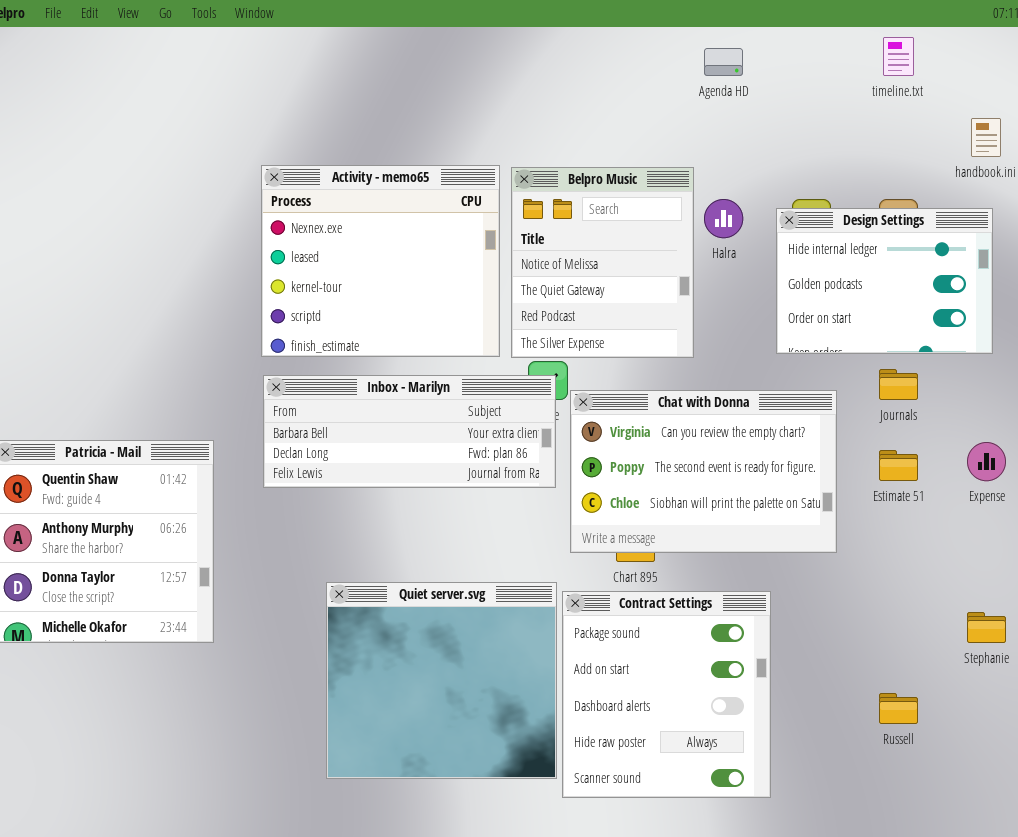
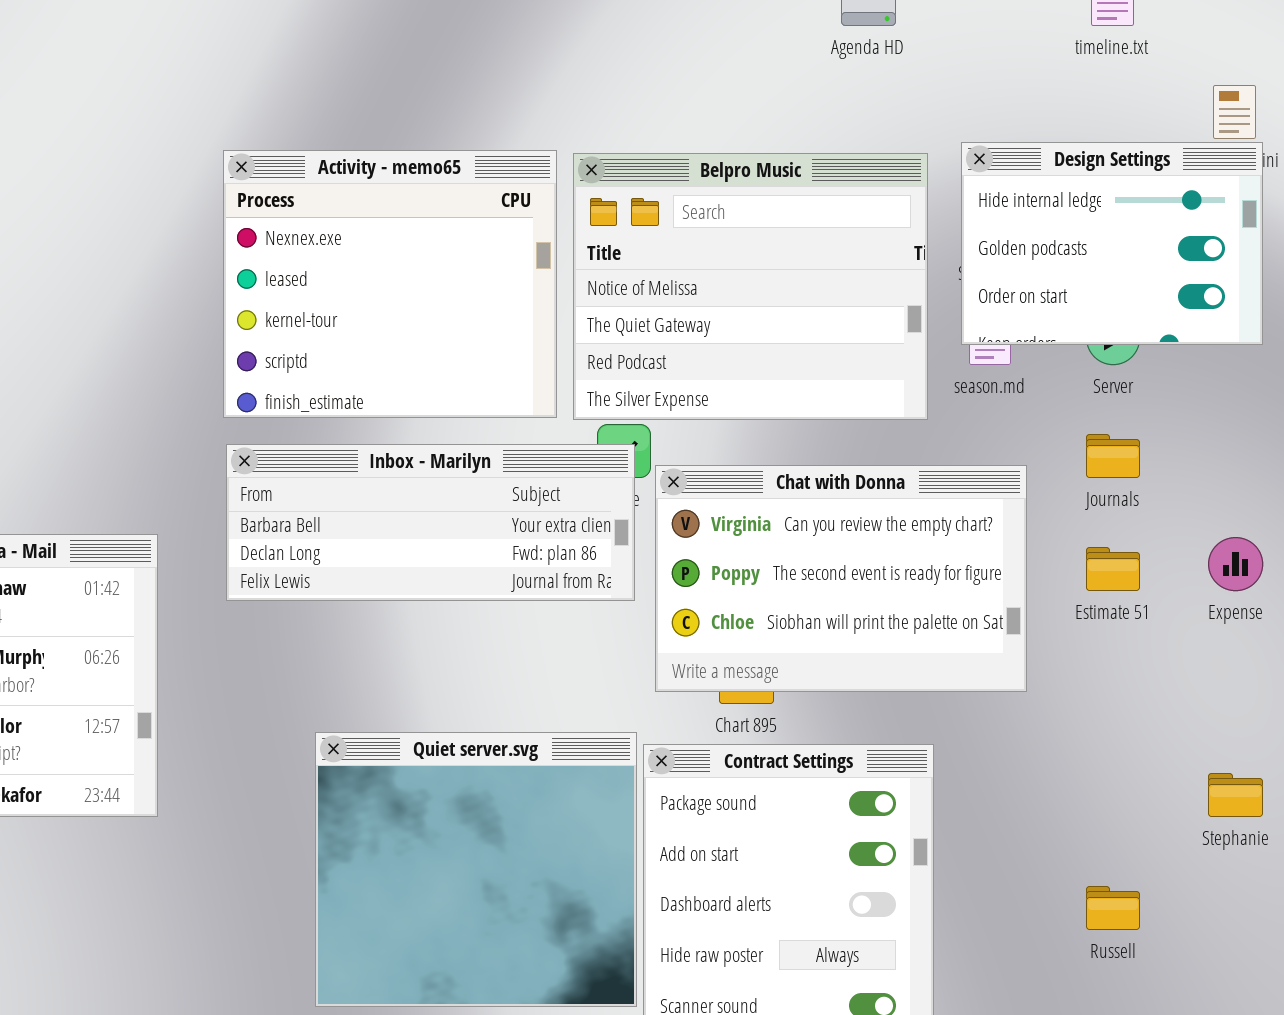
Belpro Music: [511,167,694,358] -> [573,153,928,420], resized
Design Settings: [776,208,993,354] -> [961,142,1263,345], moved

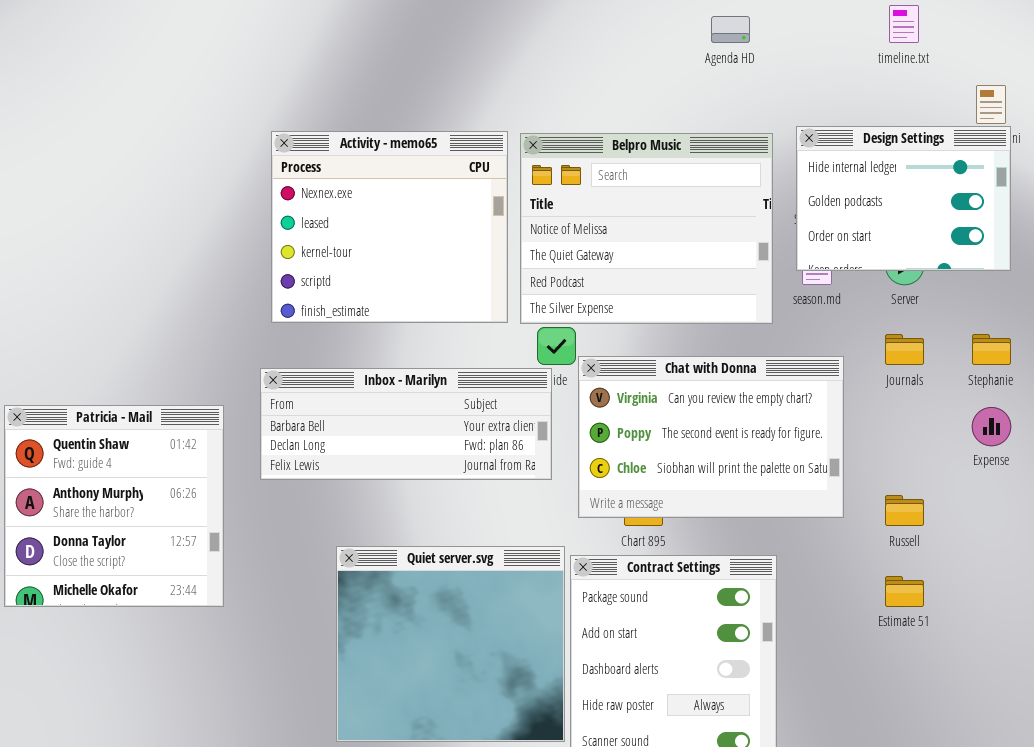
Inbox - Marilyn: [226,444,635,601] -> [260,368,552,480], moved
Estimate 51: [1086,547,1140,591] -> [885,576,924,607], moved
Stephanie: [1208,773,1263,817] -> [972,334,1011,365], moved
Russell: [1086,886,1140,930] -> [885,495,924,526], moved

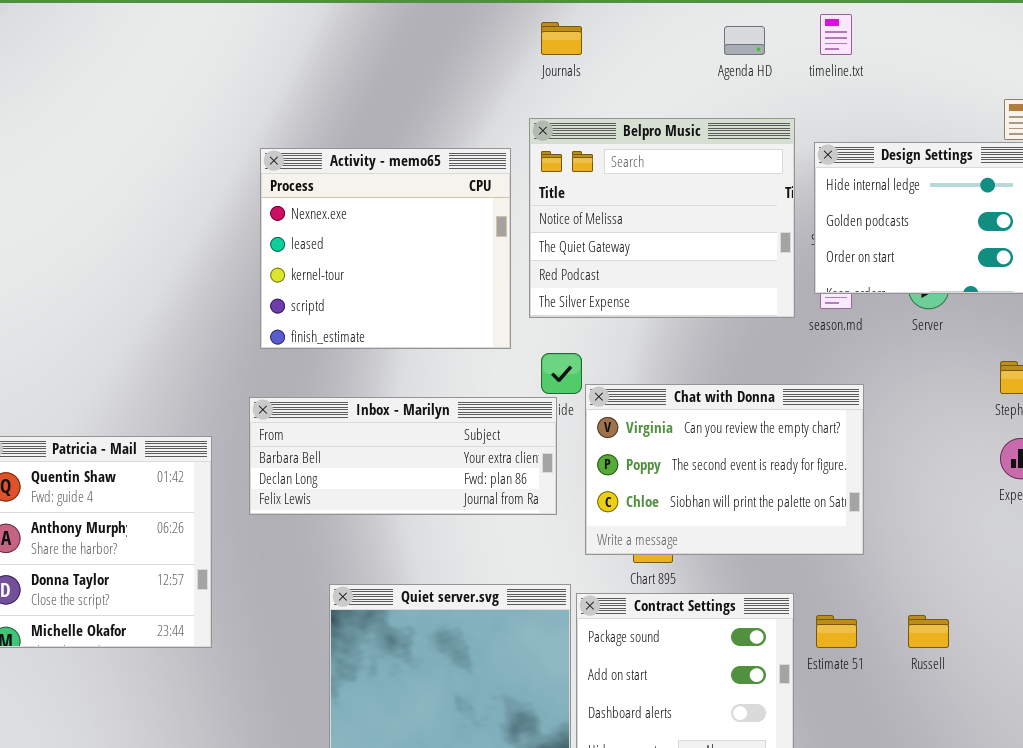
timeline.txt: [889,5,919,43] -> [820,14,852,55], moved
Belpro Music: [520,133,773,324] -> [529,118,795,318], moved
Journals: [885,334,924,365] -> [541,22,582,55], moved
Russell: [885,495,924,526] -> [908,615,949,648], moved
Estimate 51: [885,576,924,607] -> [816,615,857,648], moved

